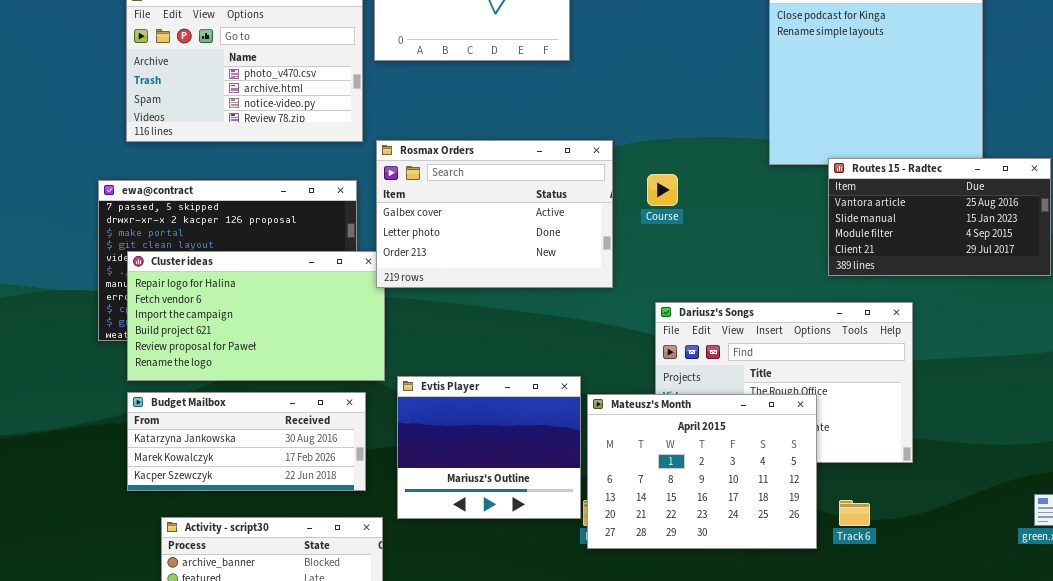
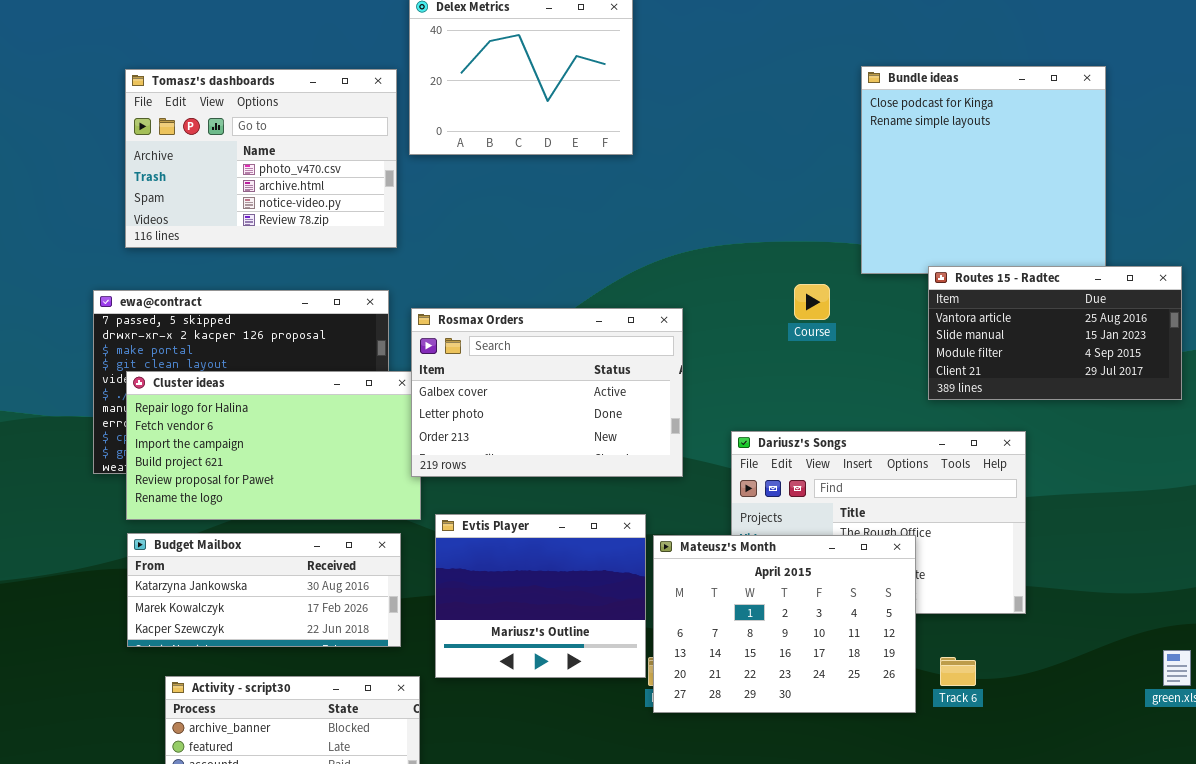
Rosmax Orders: [376,140,613,288] -> [411,308,683,477], moved
Course: [647,174,678,206] -> [794,284,830,320], moved

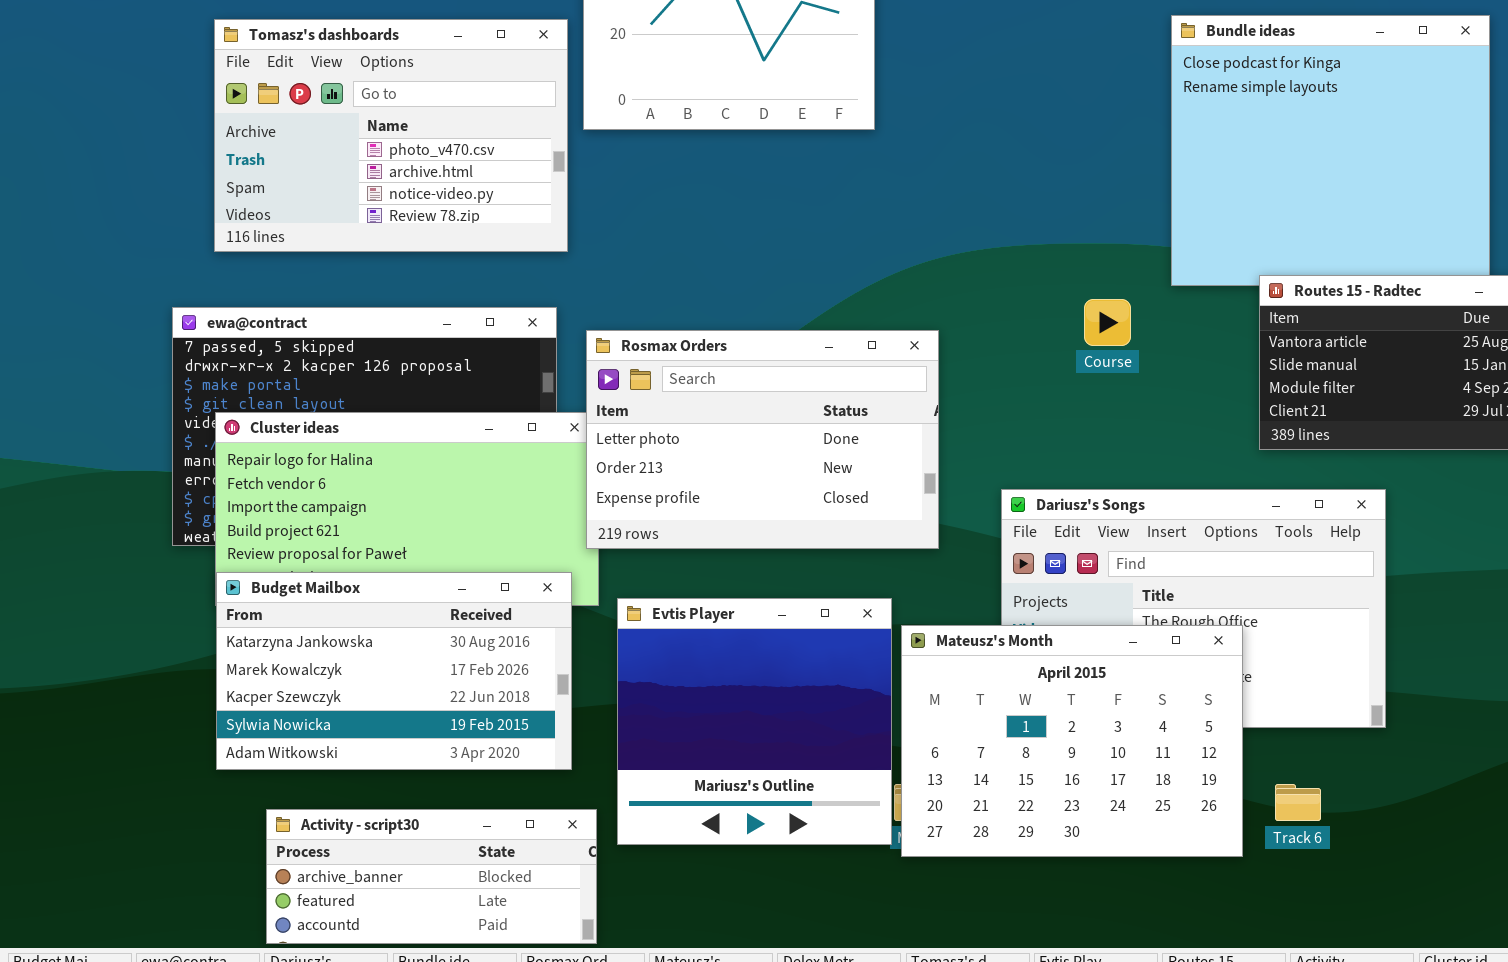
Rosmax Orders: [411,308,683,477] -> [586,330,939,549], scrolled down 1 row
Evtis Player: [435,514,646,678] -> [617,598,892,845], resized
Budget Mailbox: [127,533,401,647] -> [216,572,572,770], resized

